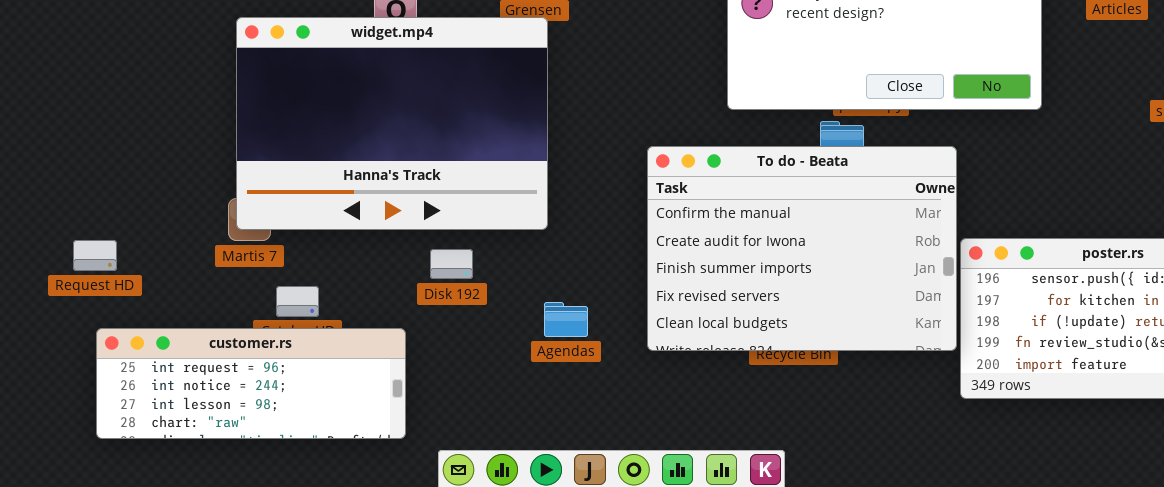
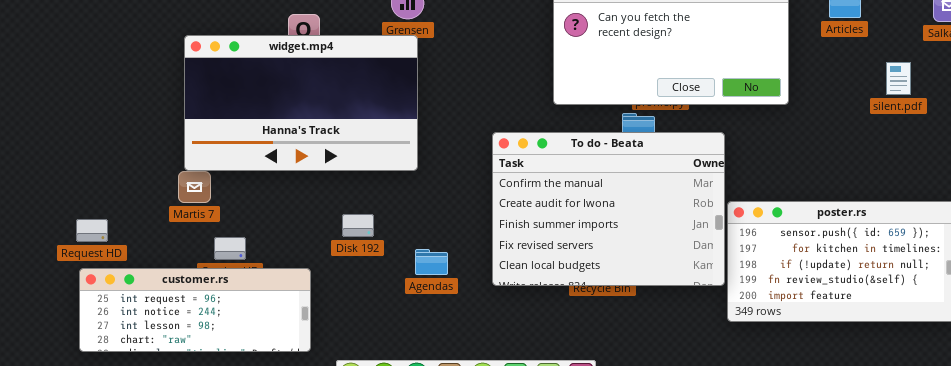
widget.mp4: [236,17,548,230] -> [184,35,418,171], resized
Request HD: [73,240,117,271] -> [76,219,108,242], moved
Disk 192: [430,249,473,279] -> [342,214,374,237], moved

